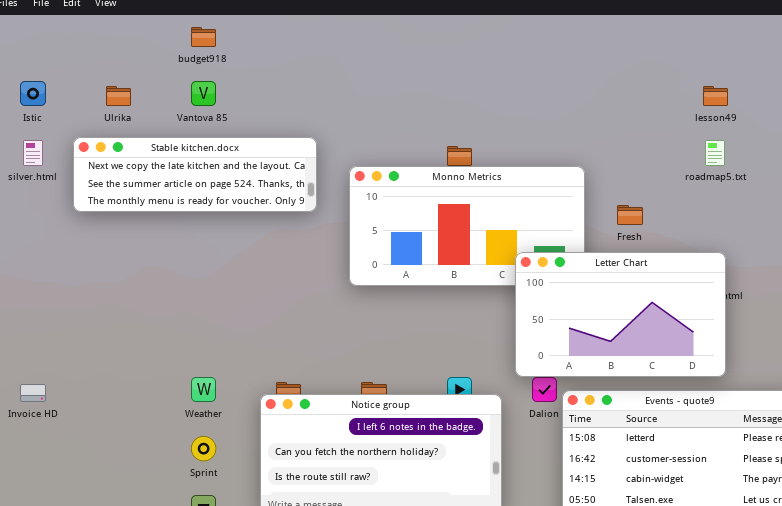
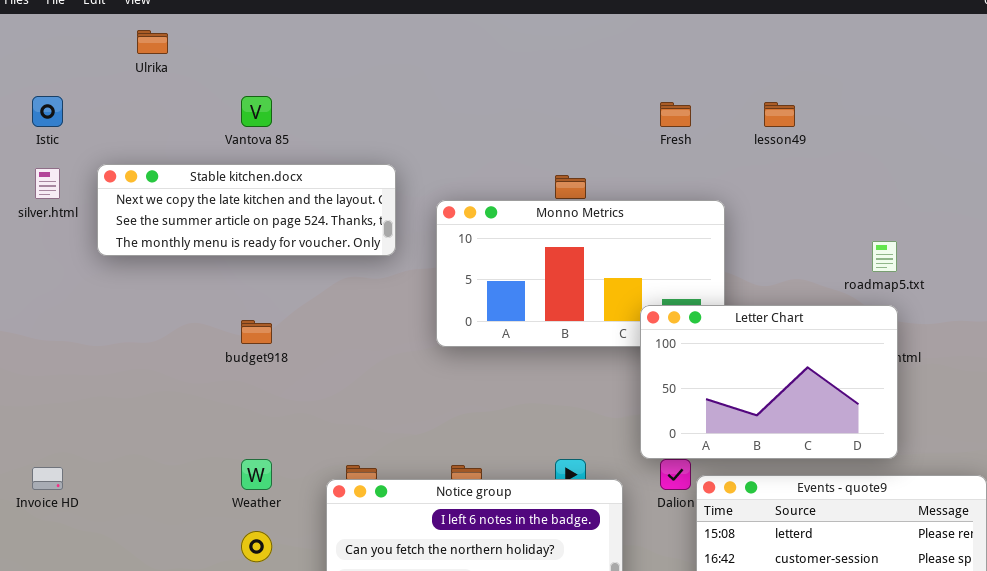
budget918: [191,27,216,47] -> [241,320,272,344], moved
Ulrika: [106,86,131,106] -> [137,30,168,54], moved
lesson49: [703,86,728,106] -> [764,102,795,127], moved
roadmap5.txt: [705,140,725,166] -> [872,241,897,272], moved
Fresh: [617,205,643,225] -> [660,102,691,127], moved

